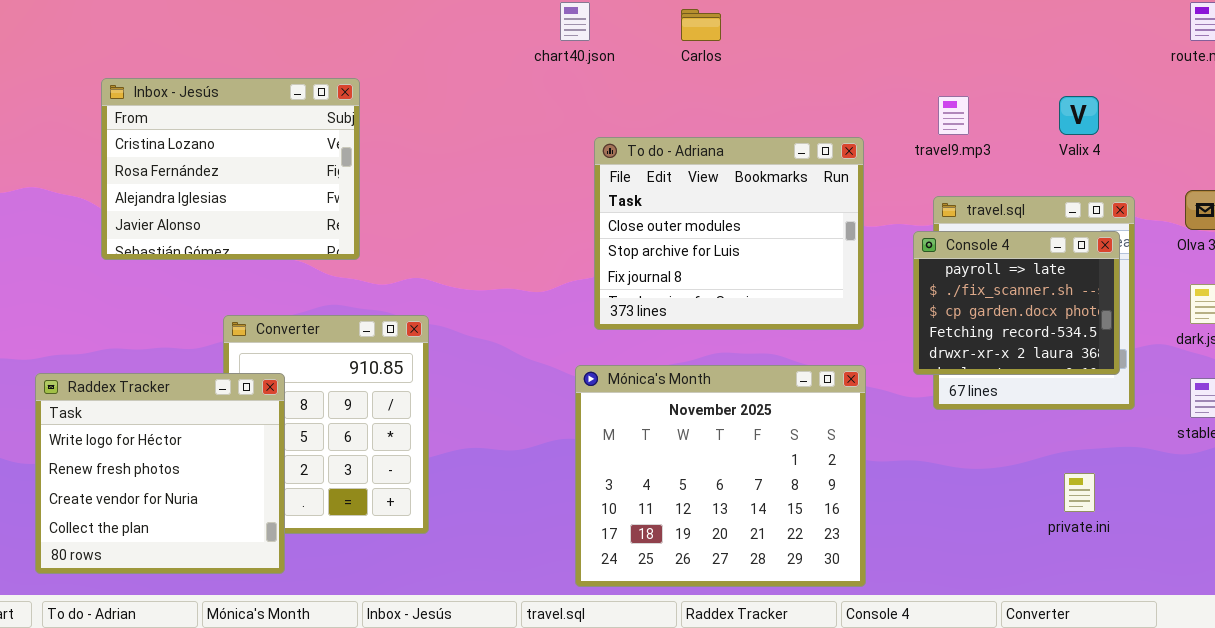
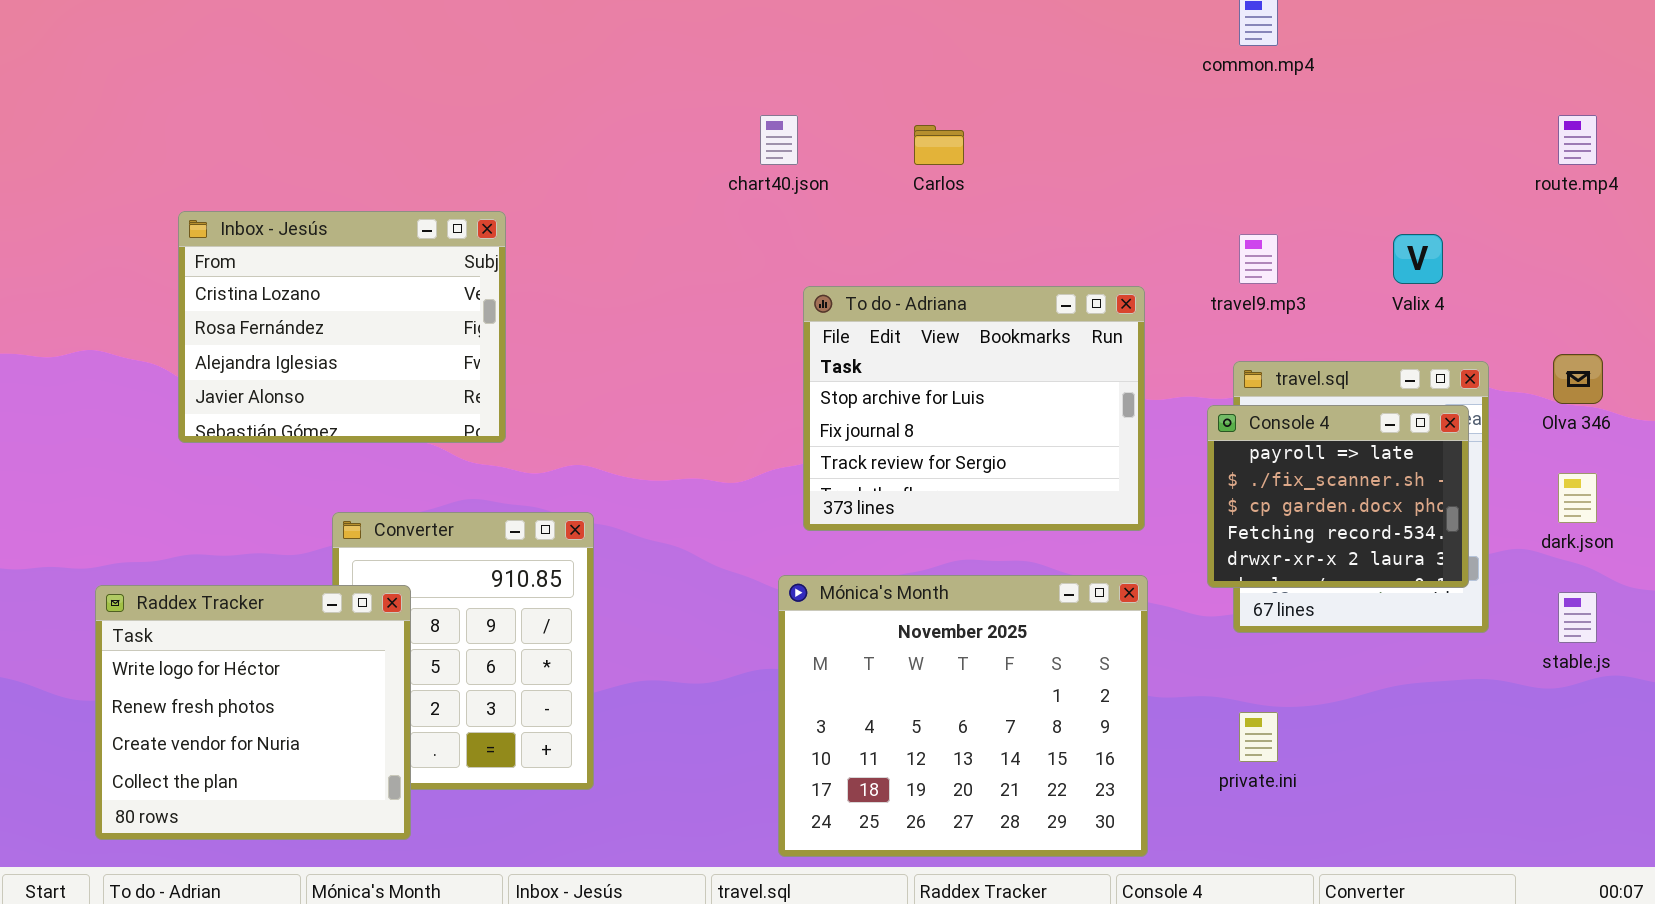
To do - Adriana: [594,137,864,330] -> [803,286,1145,531], scrolled down 1 row
private.ini: [1064,473,1095,512] -> [1239,712,1278,762], moved

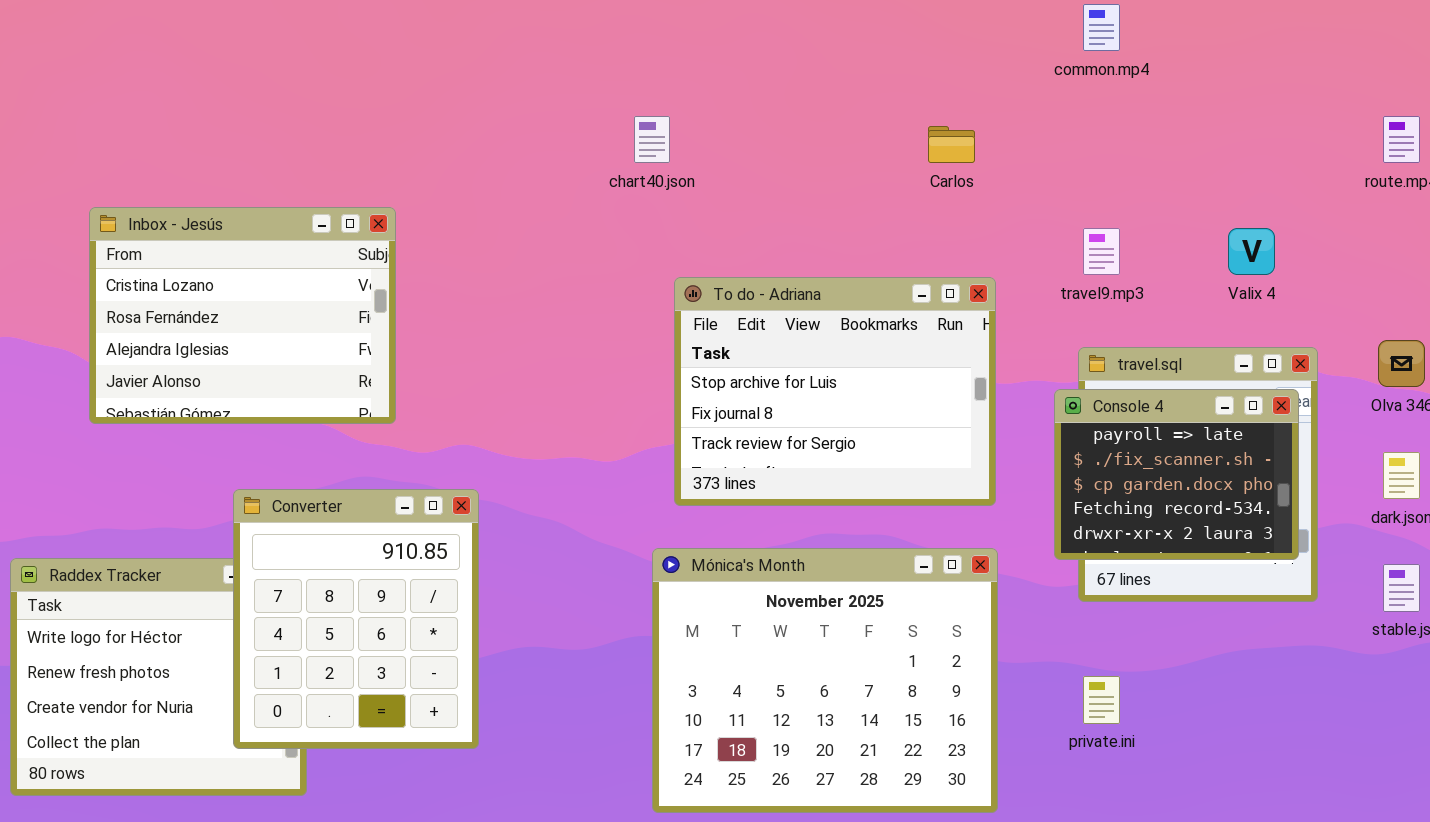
Carlos: [914,125,964,165] -> [928,126,975,163], moved
Converter: [332,512,594,790] -> [233,489,479,749], raised

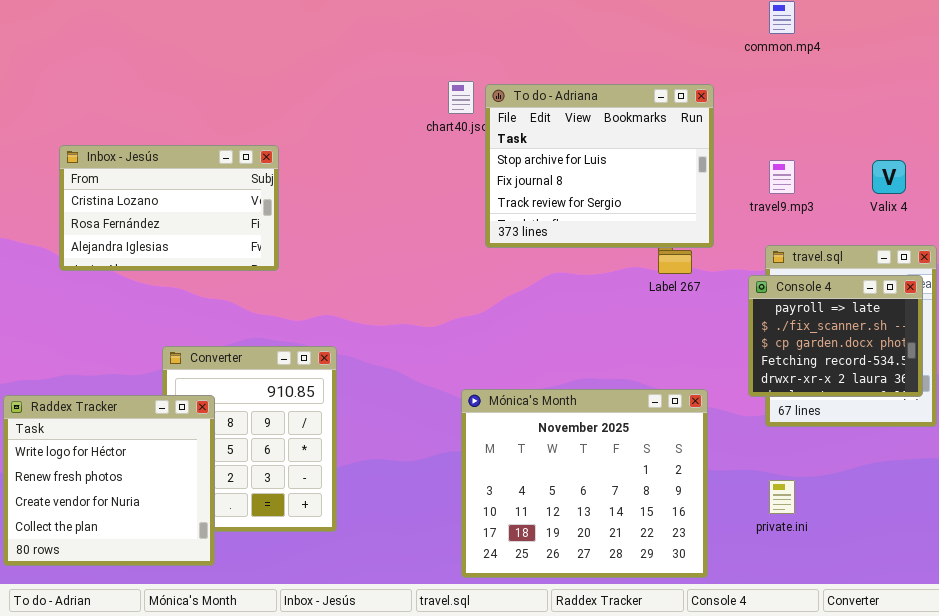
Inbox - Jesús: [89,207,396,424] -> [59,145,279,271], resized
To do - Adriana: [674,277,996,506] -> [485,84,714,248], moved
Raddex Tracker: [10,558,307,796] -> [3,395,215,566], raised

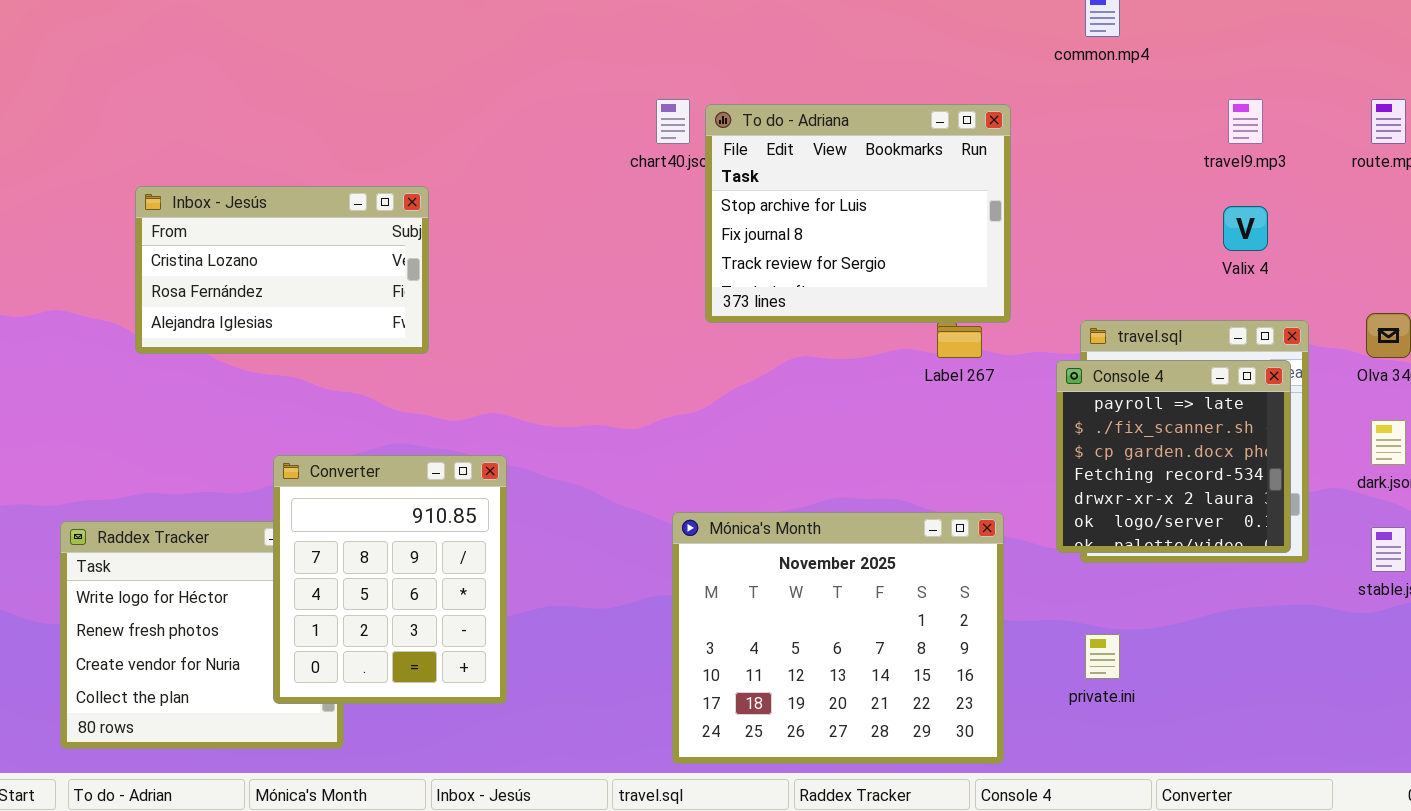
travel9.mp3: [769,160,795,194] -> [1228,99,1263,144], moved
Console 4: [748,275,923,397] -> [1056,360,1291,553], resized
Converter: [162,346,337,532] -> [273,455,507,704], raised

